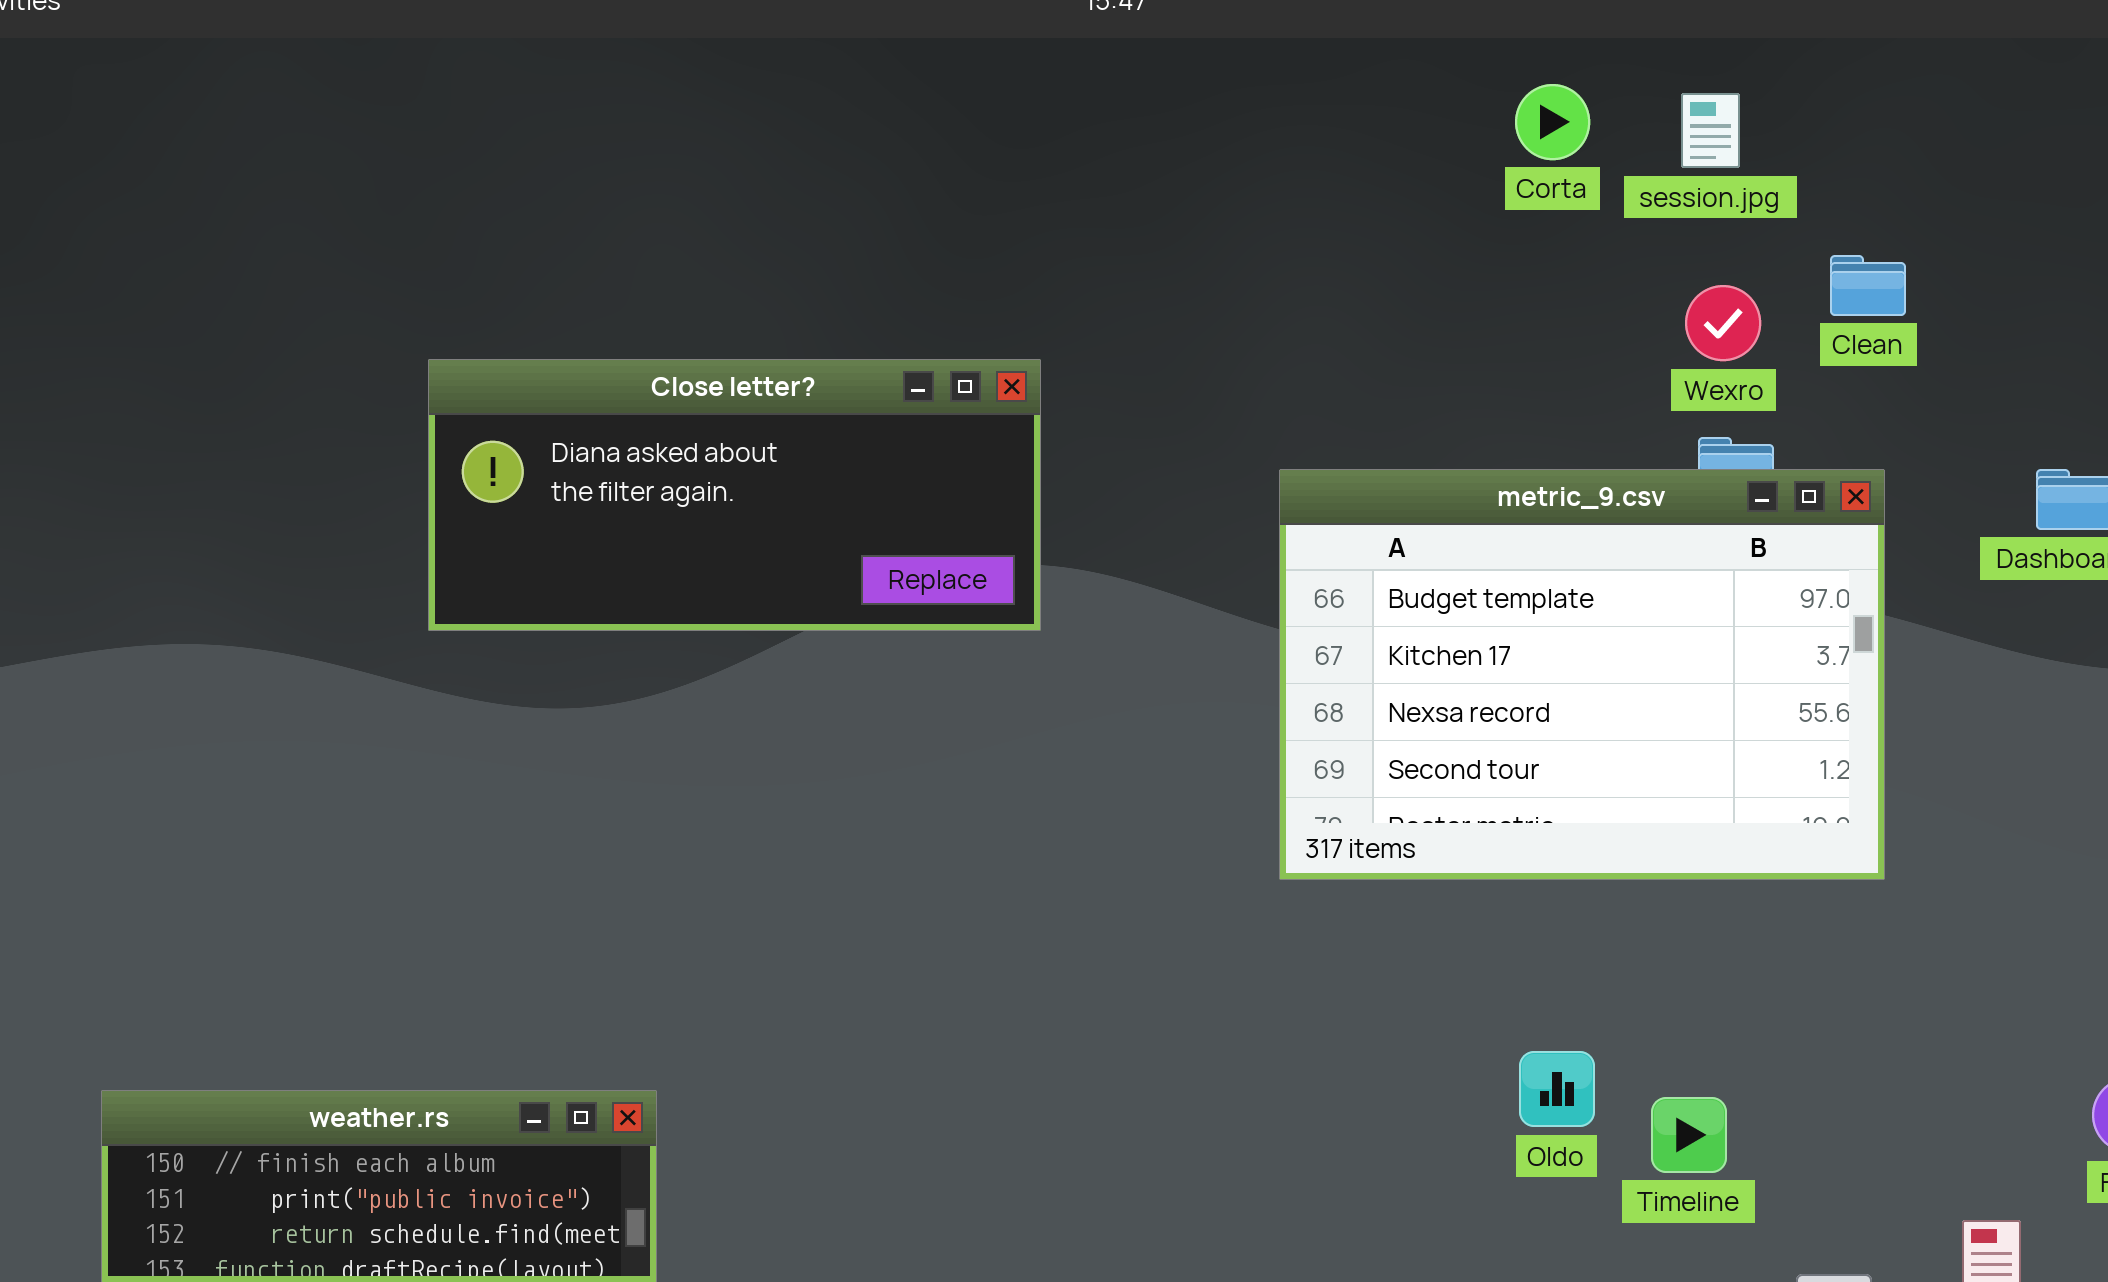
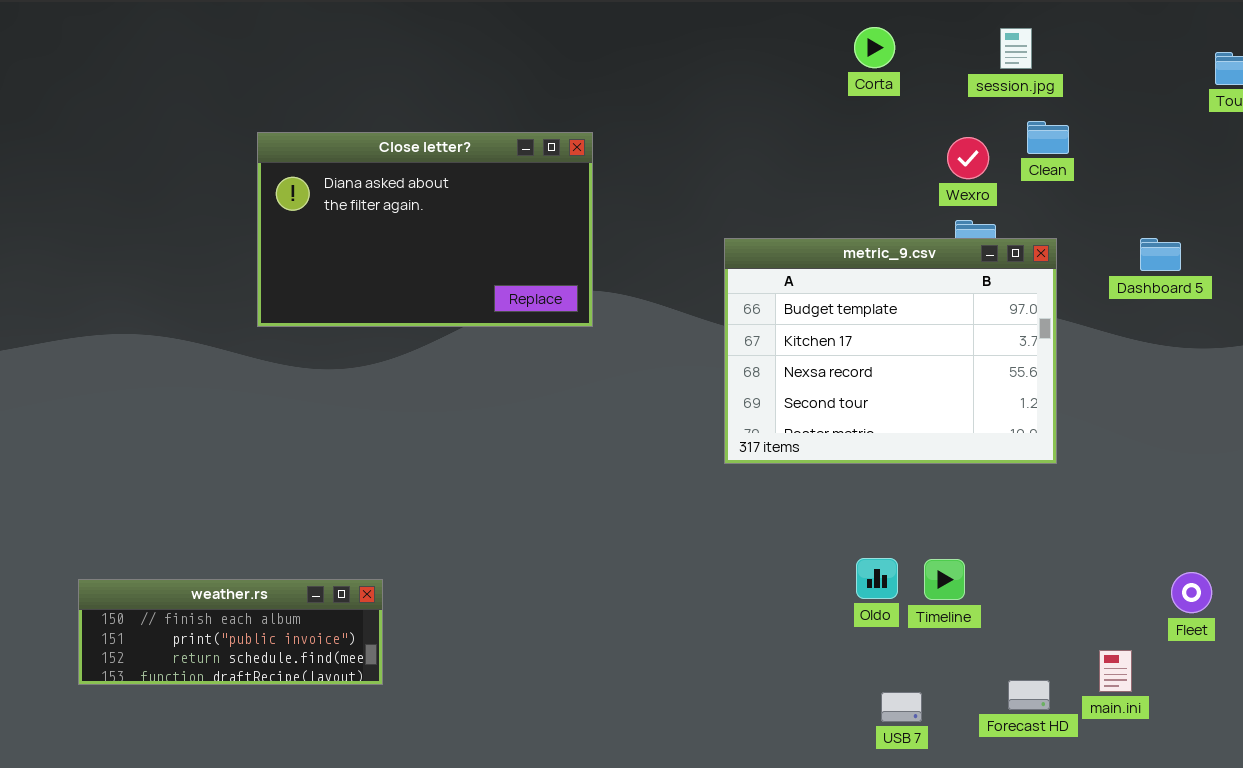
session.jpg: [1681,93,1740,168] -> [1000,28,1032,69], moved
Close letter?: [428,359,1041,631] -> [257,132,593,327], resized
Timeline: [1651,1097,1727,1173] -> [924,559,965,600], moved

